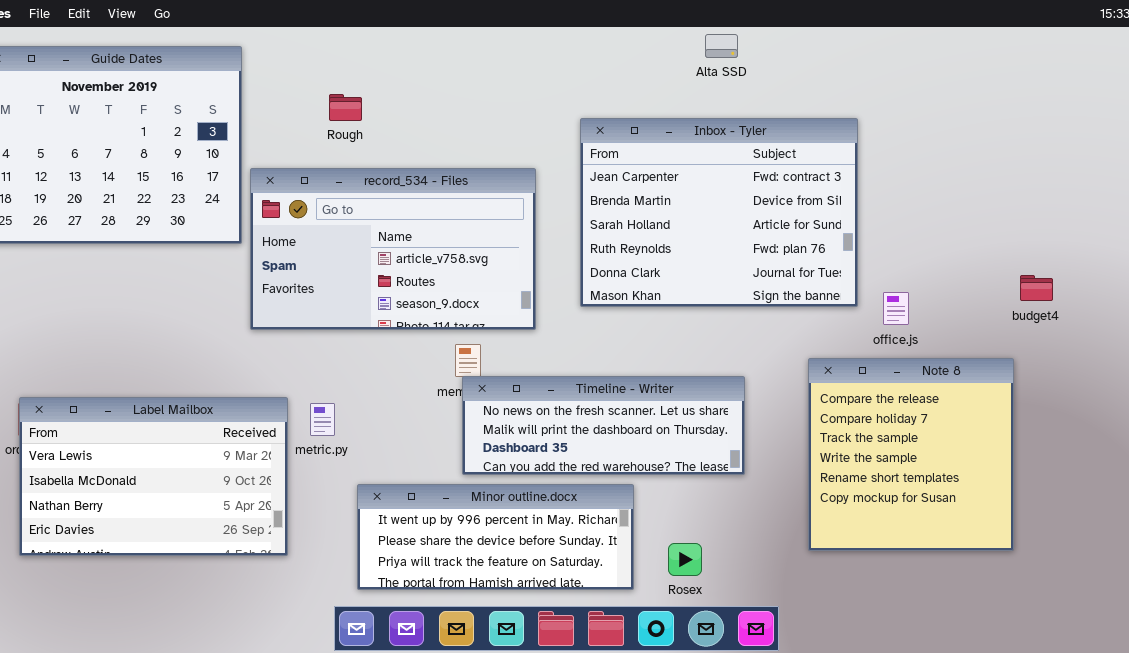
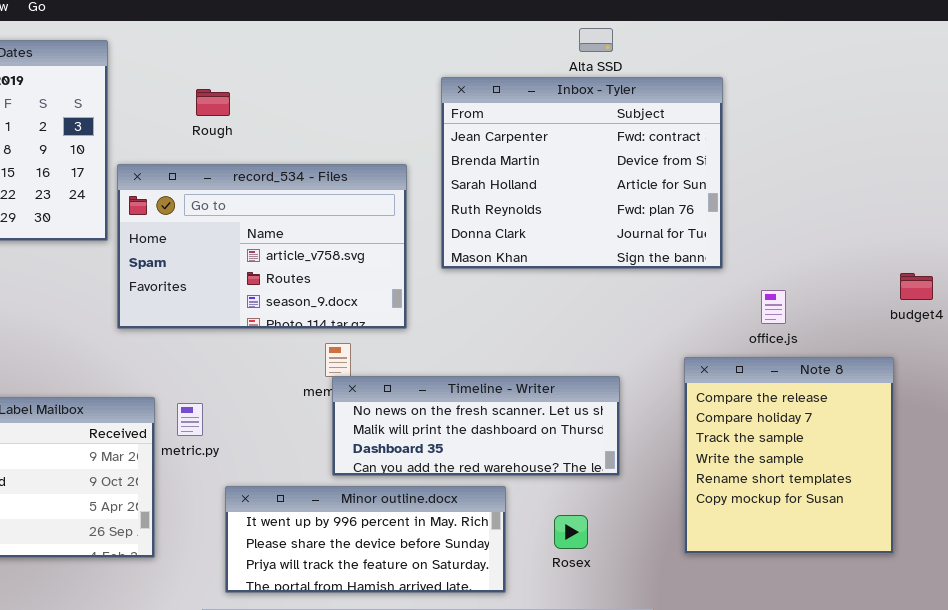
Inbox - Tyler: [580,118,858,307] -> [441,77,723,269], moved
Rosex: [668,543,702,576] -> [554,515,588,549], moved

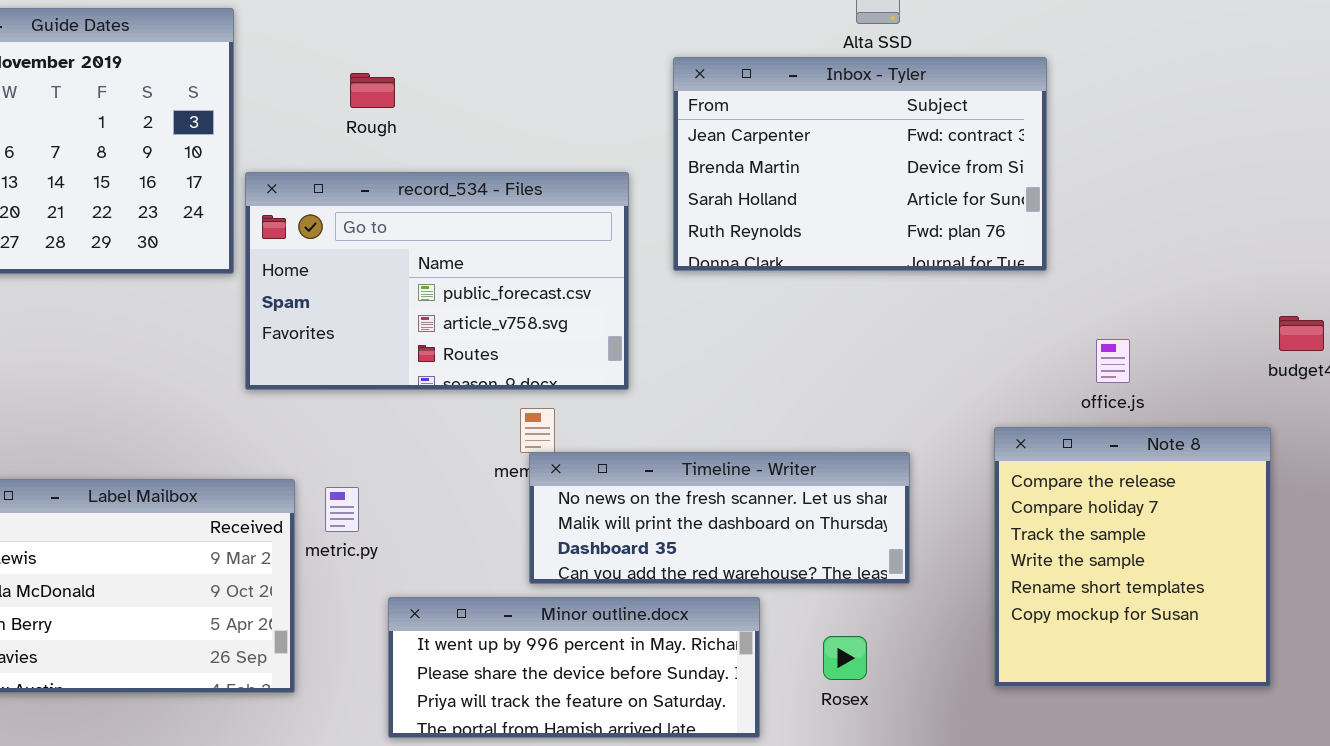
Inbox - Tyler: [441,77,723,269] -> [673,57,1047,271], resized
record_534 - Files: [117,164,407,329] -> [245,172,629,390], scrolled up 1 row

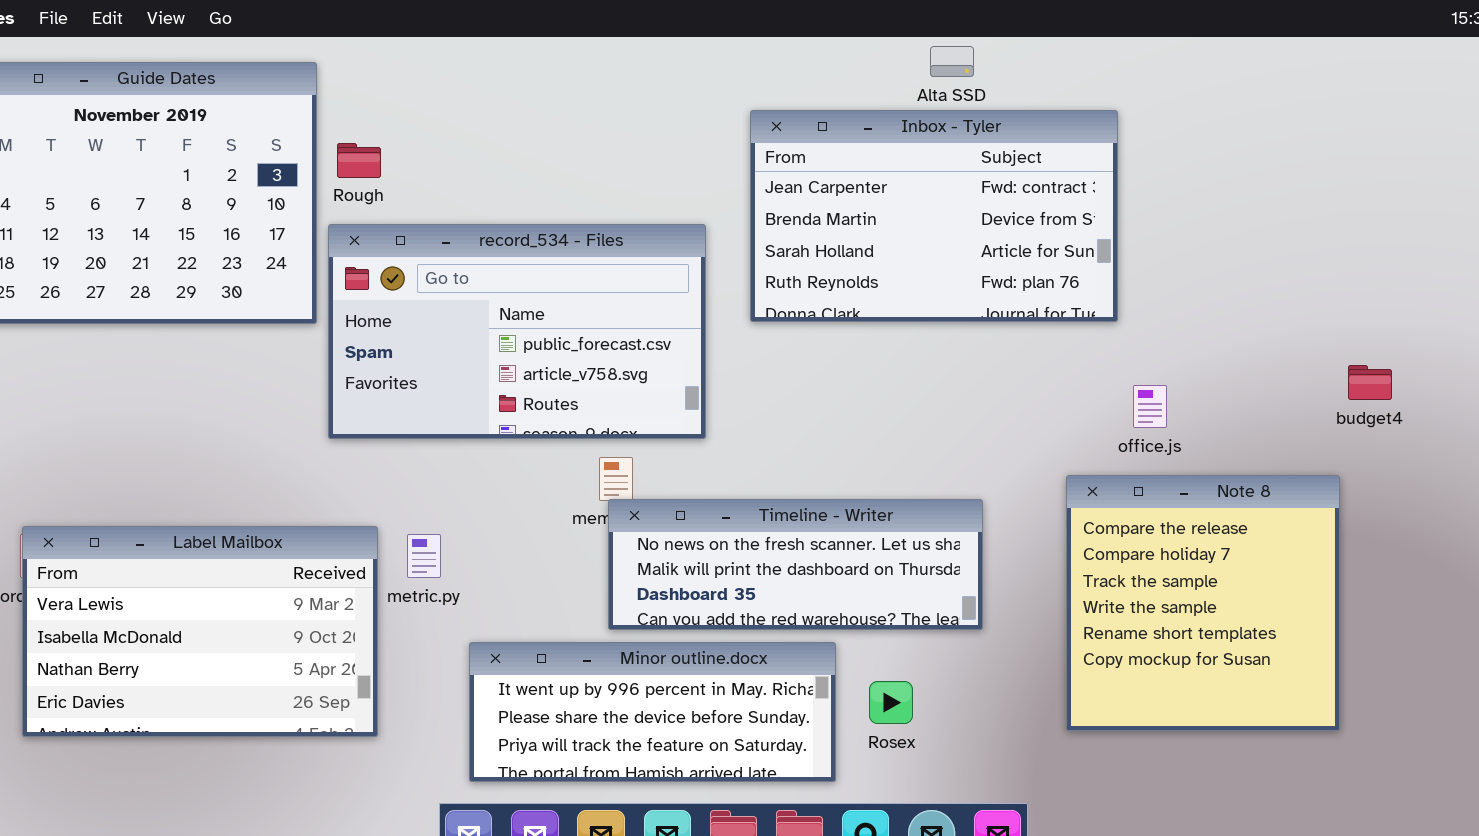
Rough: [350,73,395,108] -> [337,143,381,178], moved
office.js: [1096,339,1130,383] -> [1133,385,1167,428], moved
Rosex: [823,636,867,680] -> [869,681,913,724], moved

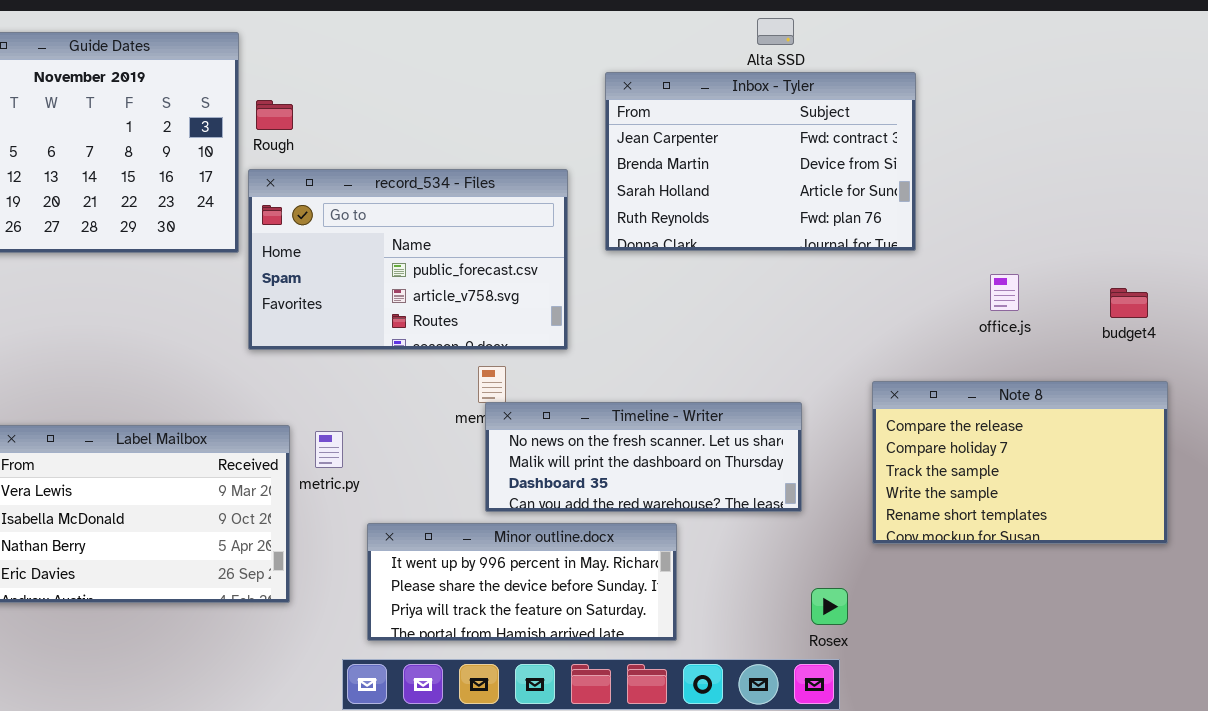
office.js: [1133,385,1167,428] -> [990,274,1019,311], moved
Note 8: [1066,475,1340,731] -> [872,381,1168,544], resized
Rosex: [869,681,913,724] -> [811,588,848,625], moved

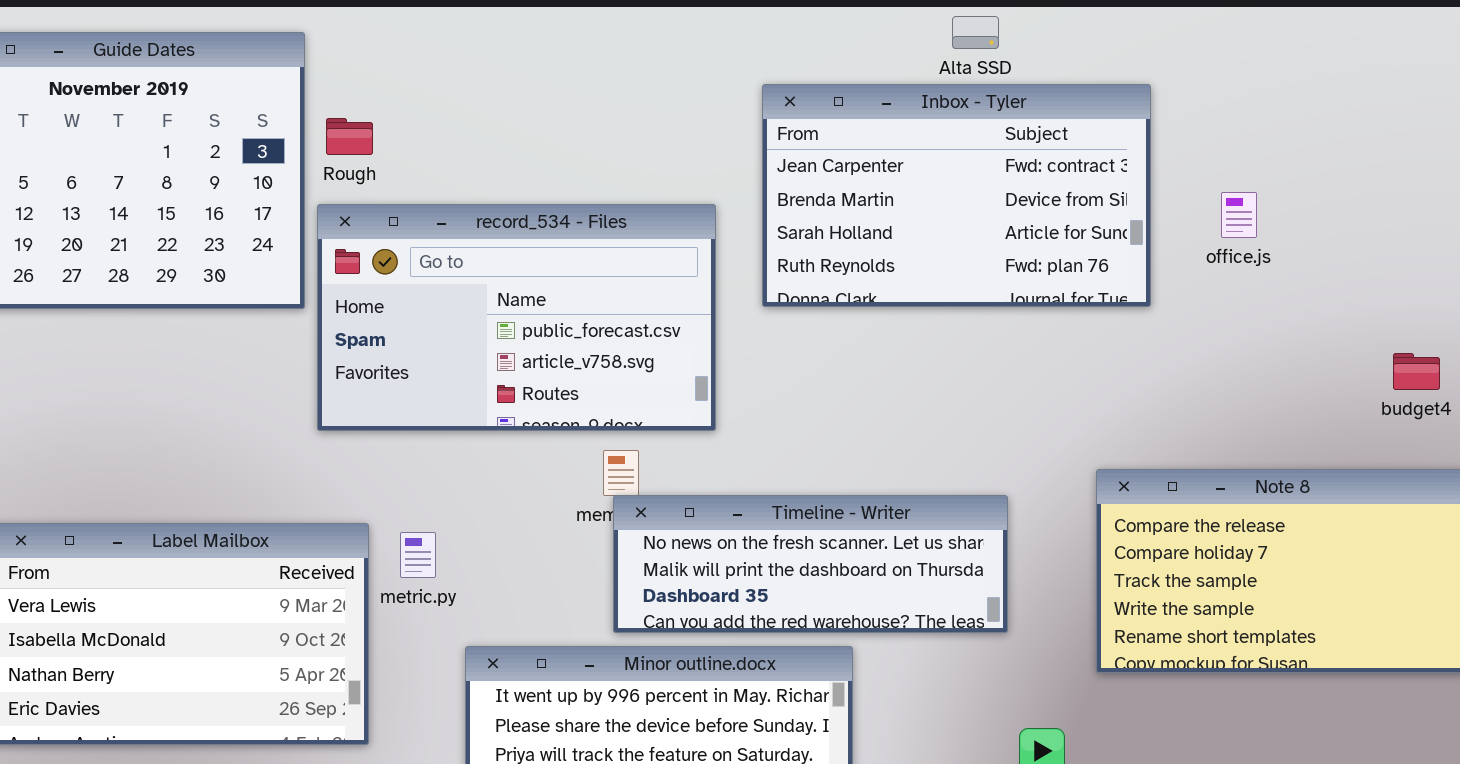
office.js: [990,274,1019,311] -> [1221,192,1257,238], moved

